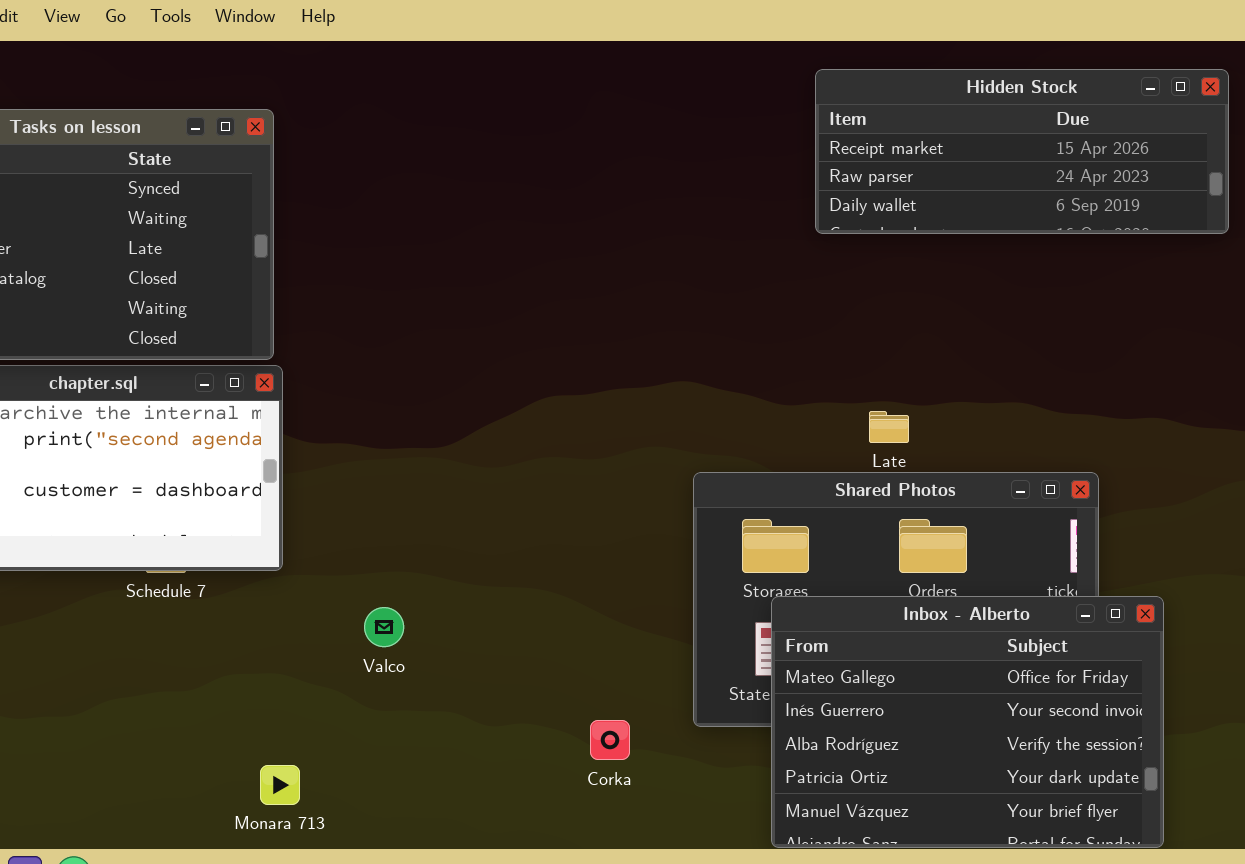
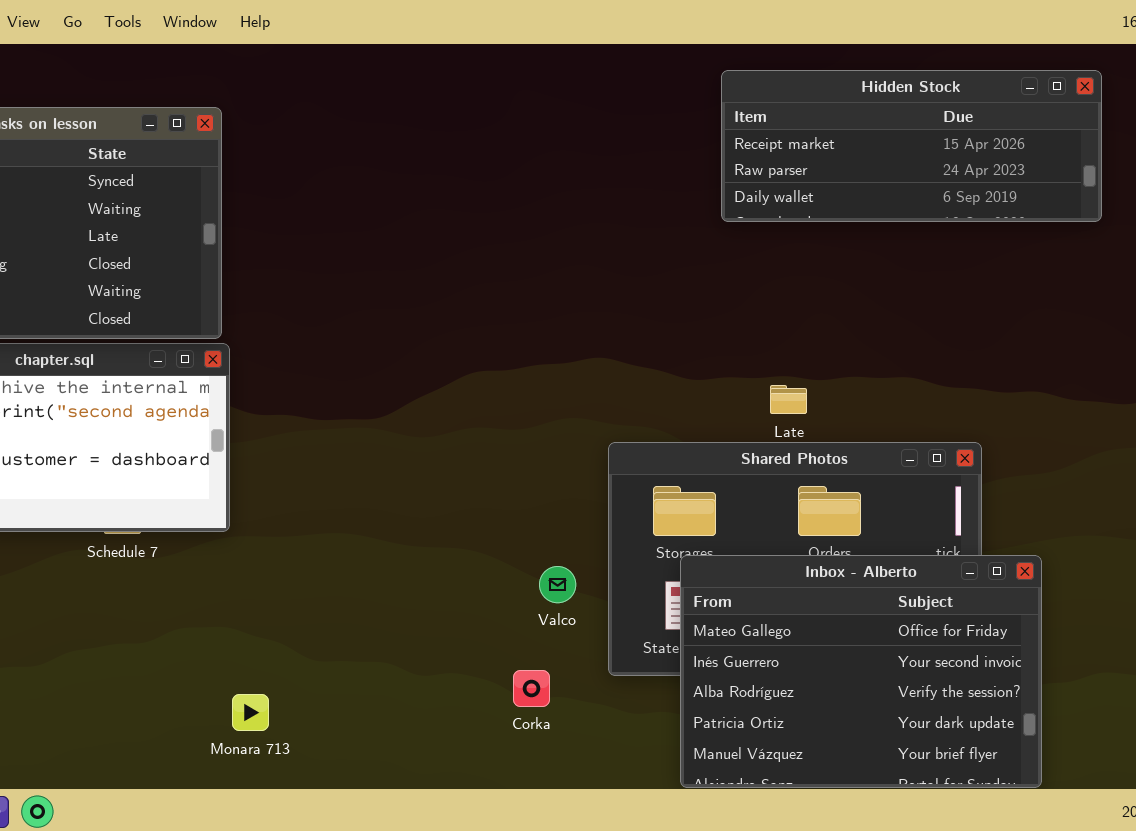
Valco: [364,607,404,647] -> [539,566,576,603], moved
Monara 713: [260,765,300,805] -> [232,694,269,731], moved

